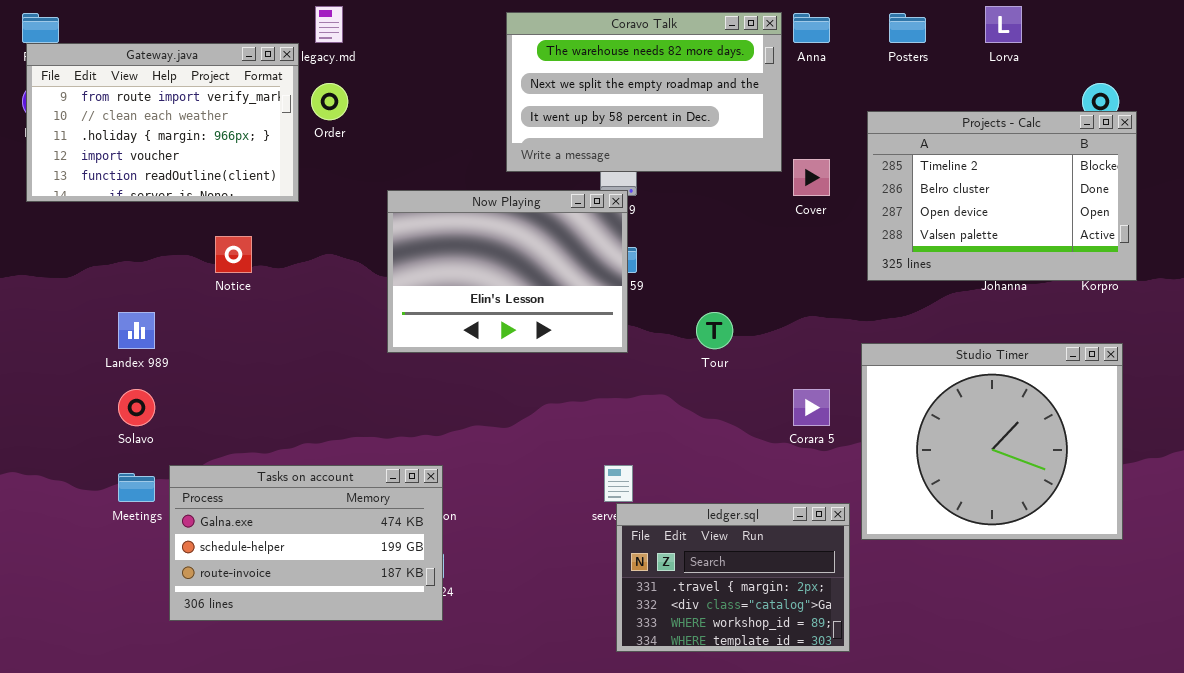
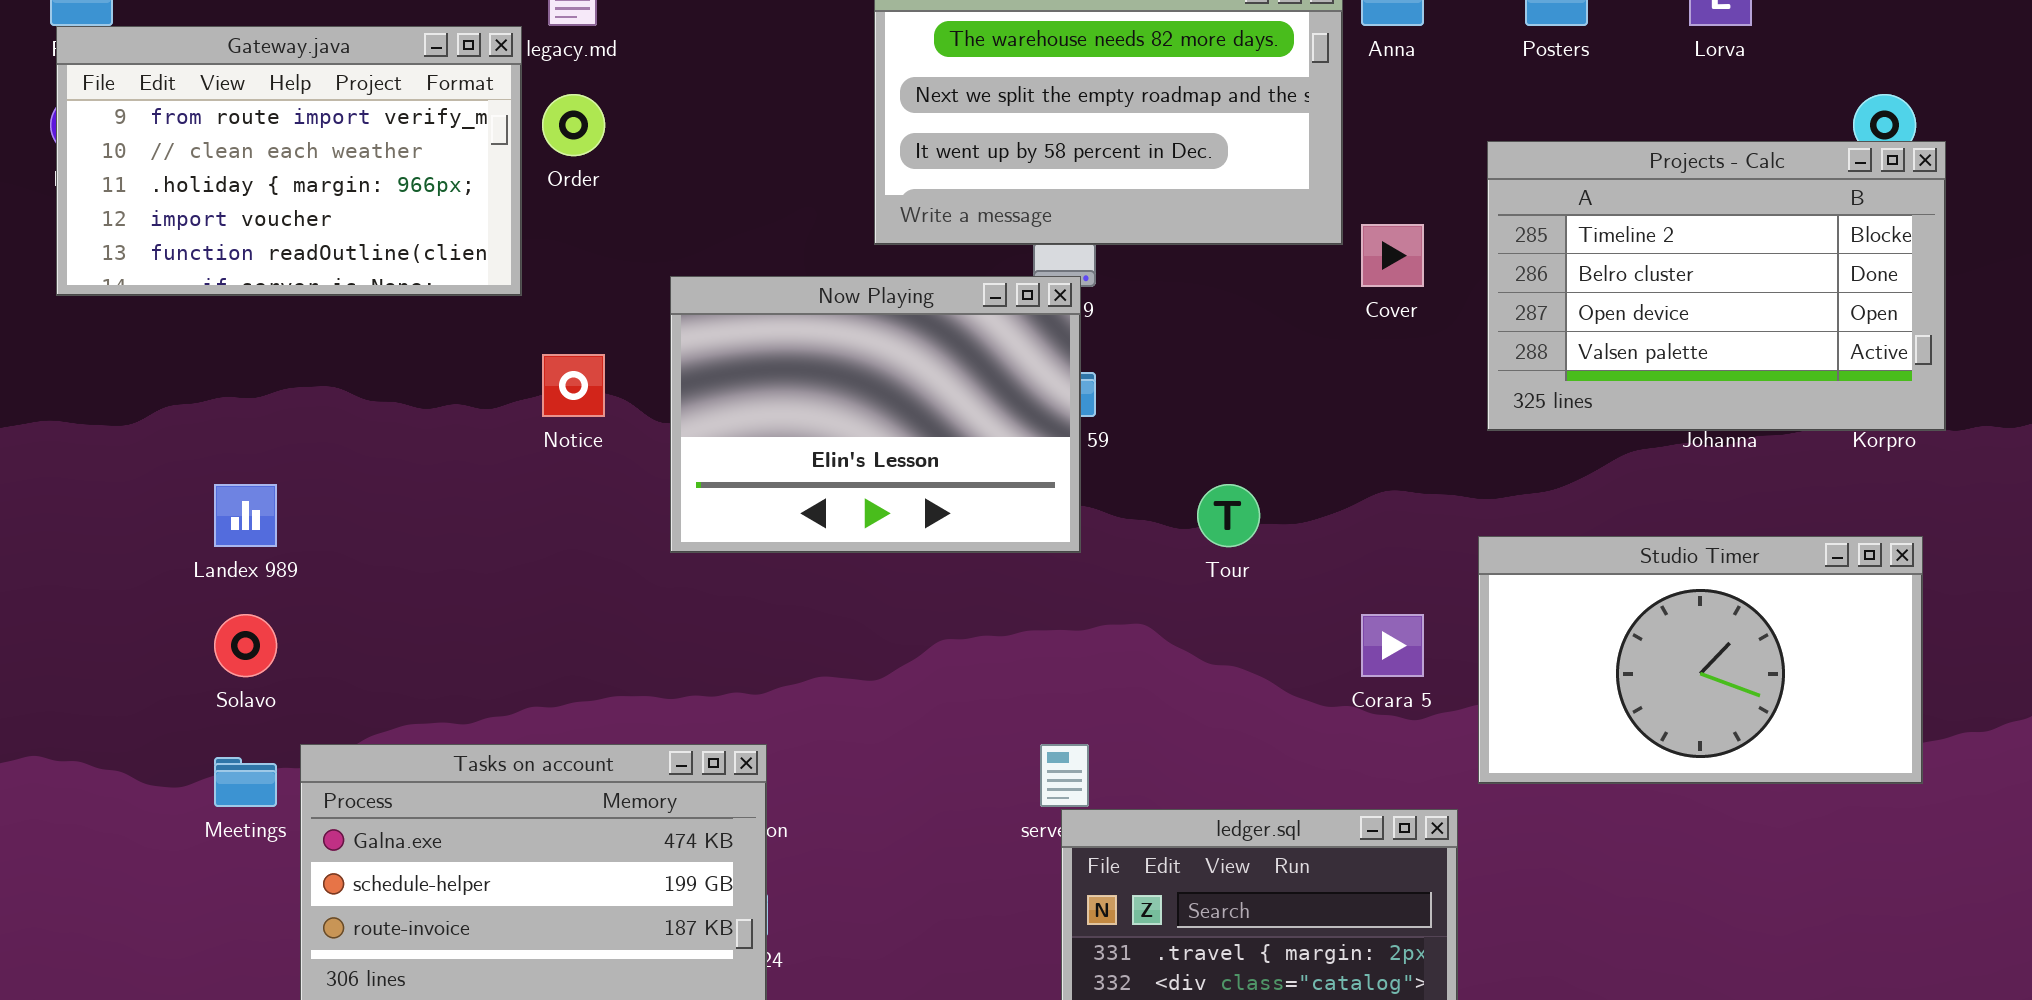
Notice: [215,236,252,273] -> [542,354,605,417], moved
Studio Timer: [861,343,1123,540] -> [1478,536,1923,784], resized

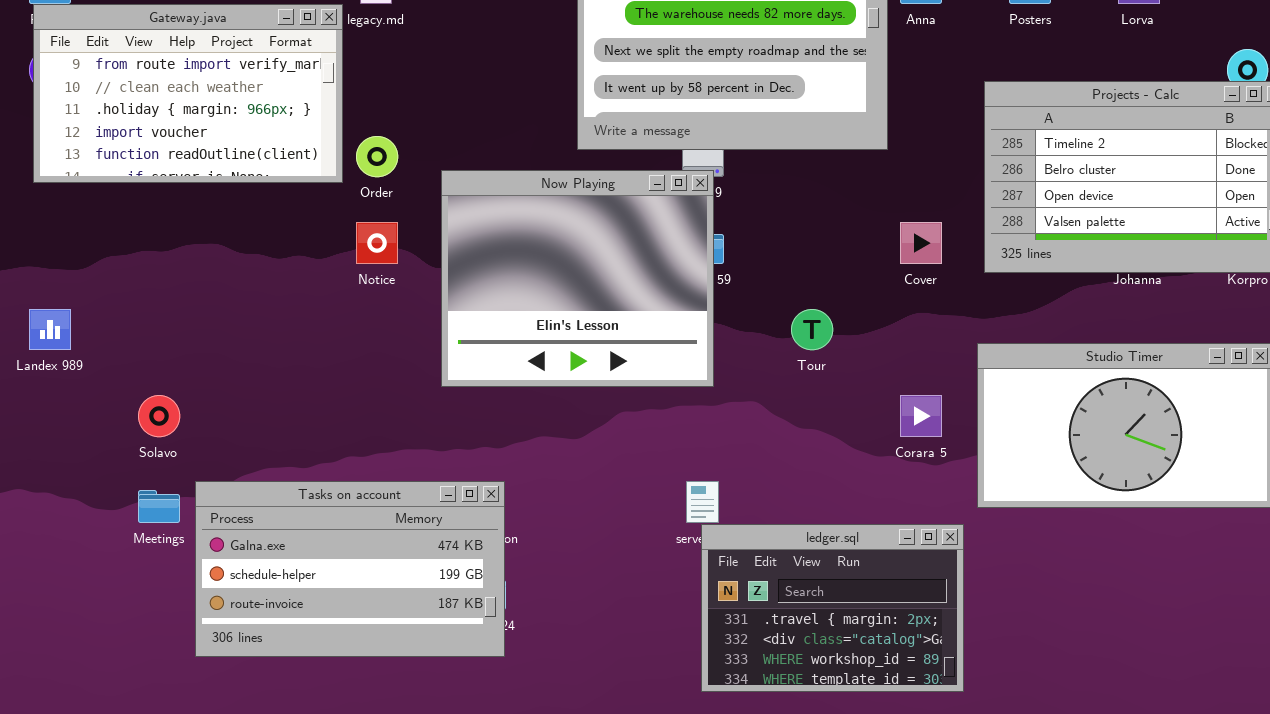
Order: [542,94,605,156] -> [356,136,398,177], moved
Cover: [1361,224,1424,287] -> [900,222,942,264], moved
Now Playing: [670,276,1081,553] -> [441,170,714,387], resized
Landex 989: [214,484,277,547] -> [29,309,71,350], moved

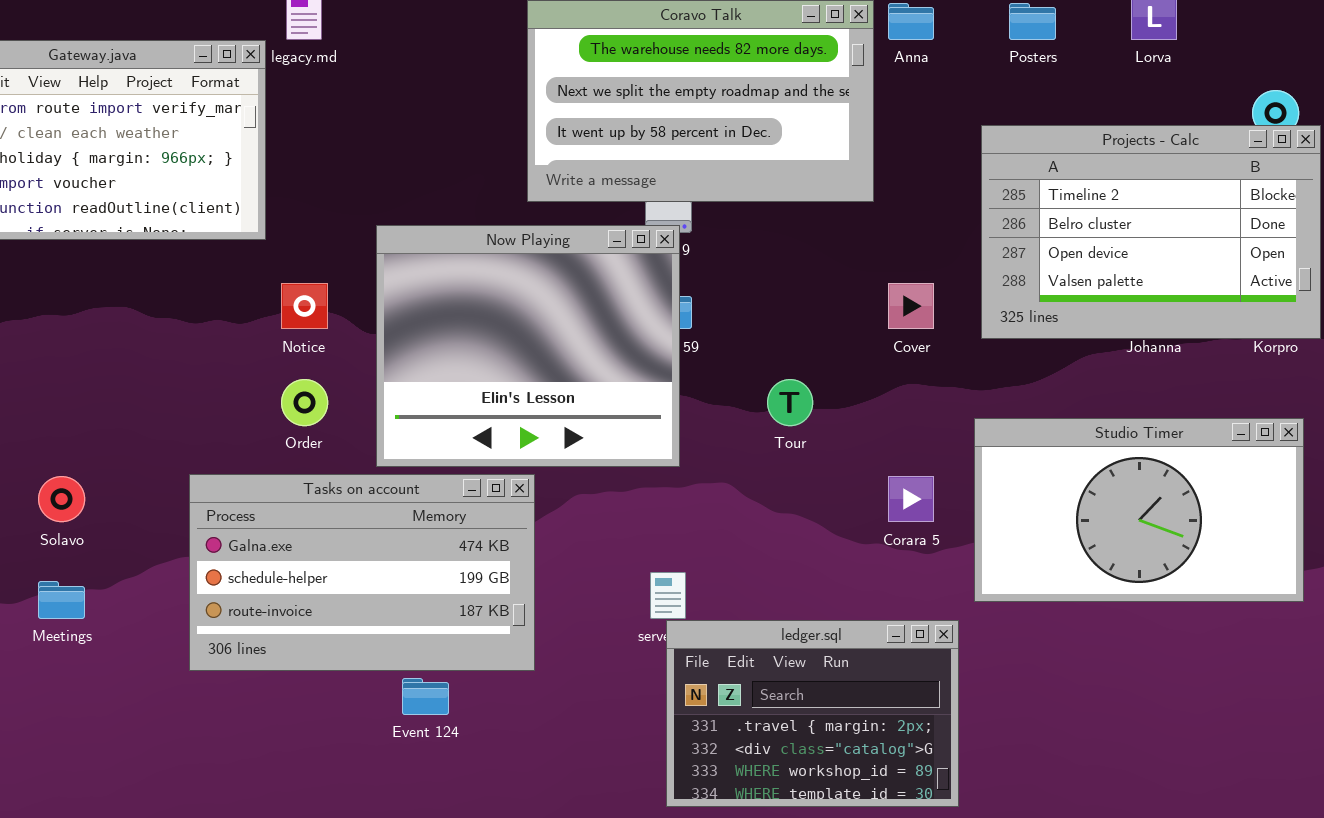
Order: [356,136,398,177] -> [281,379,328,426], moved
Tasks on account: [195,481,505,657] -> [189,474,535,671], moved

